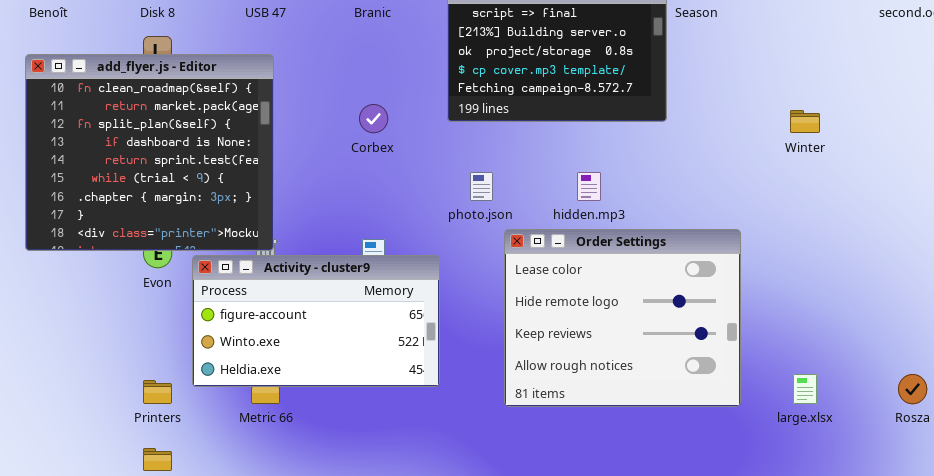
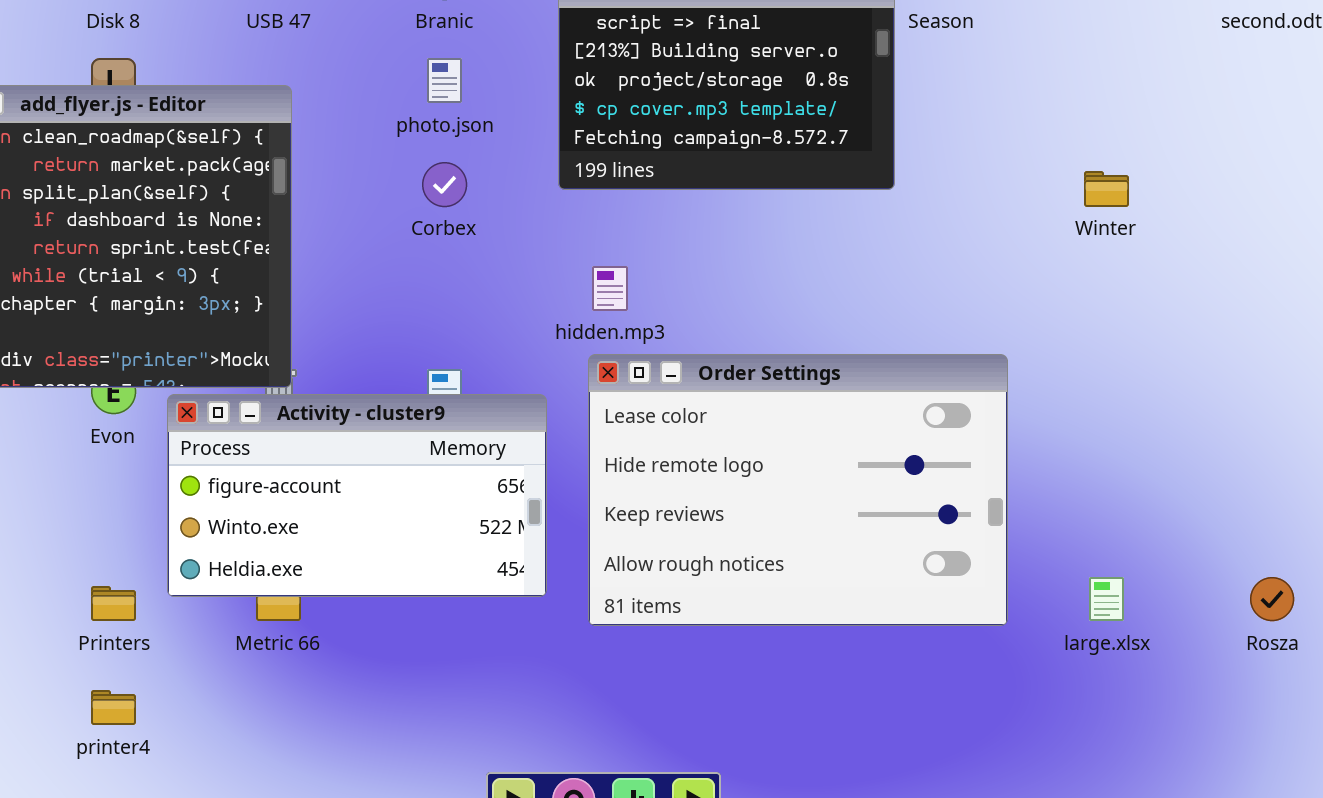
photo.json: [470,172,493,201] -> [427,58,462,103], moved
hidden.mp3: [577,172,601,201] -> [592,266,628,311], moved
Order Settings: [504,229,741,407] -> [588,354,1008,626], resized

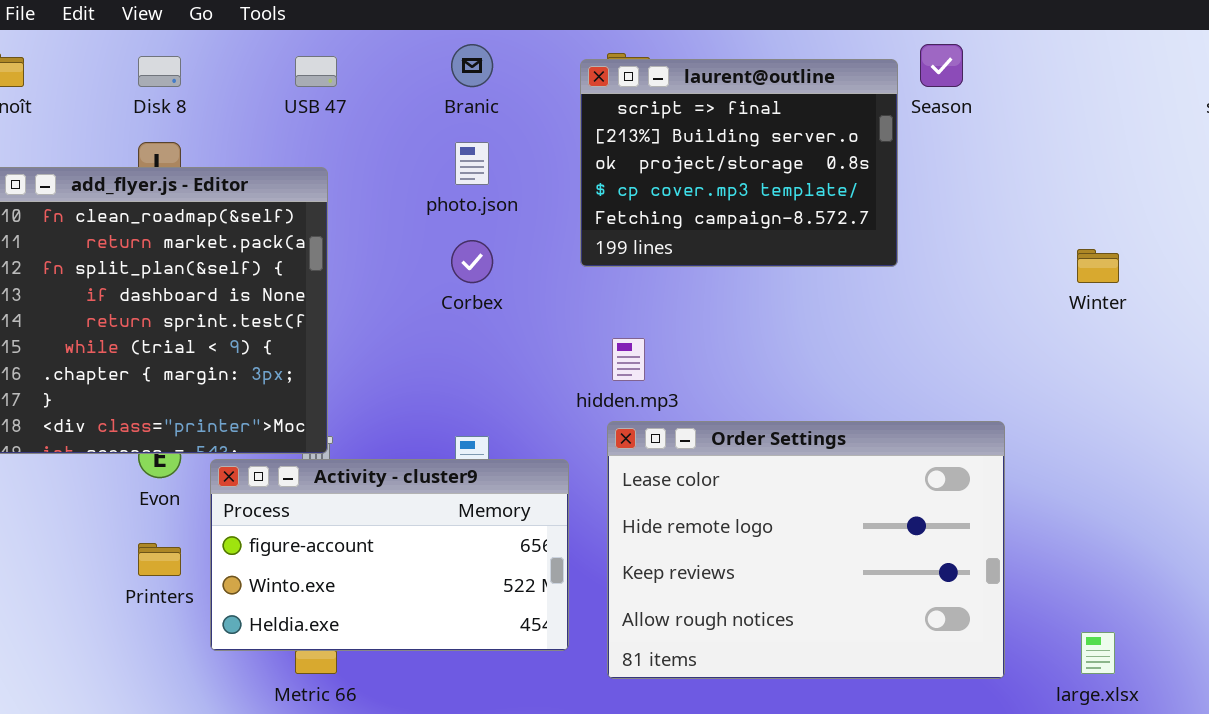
Printers: [91,586,136,621] -> [138,543,181,576], moved

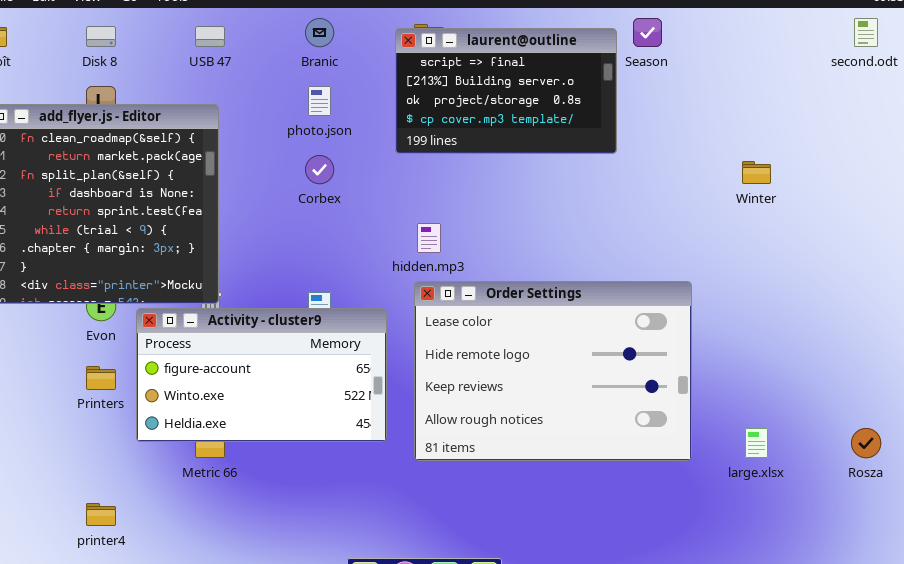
laurent@outline: [580,59,898,267] -> [395,28,617,154], resized

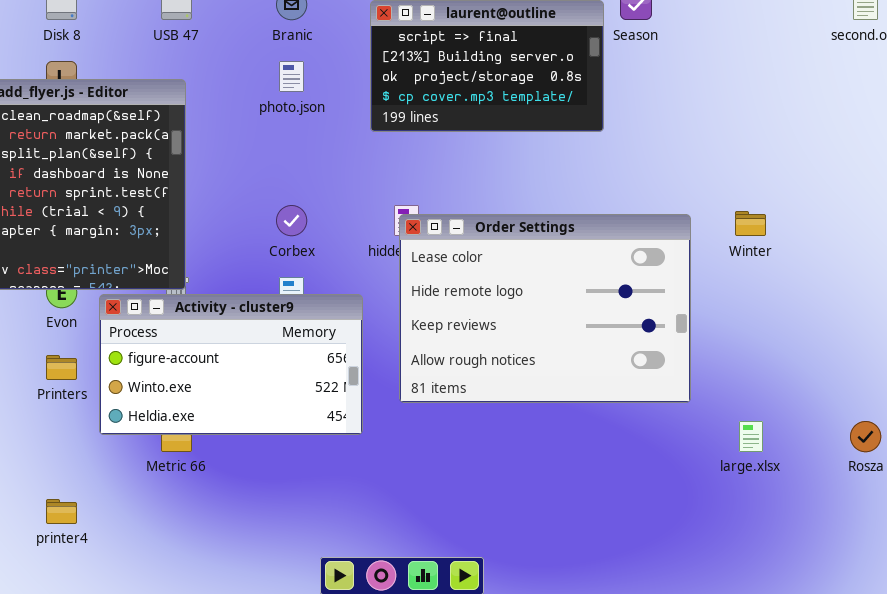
Corbex: [305,155,334,184] -> [276,205,307,236], moved
Winter: [742,161,771,184] -> [735,211,766,236], moved
Order Settings: [414,281,692,461] -> [399,214,691,403], moved

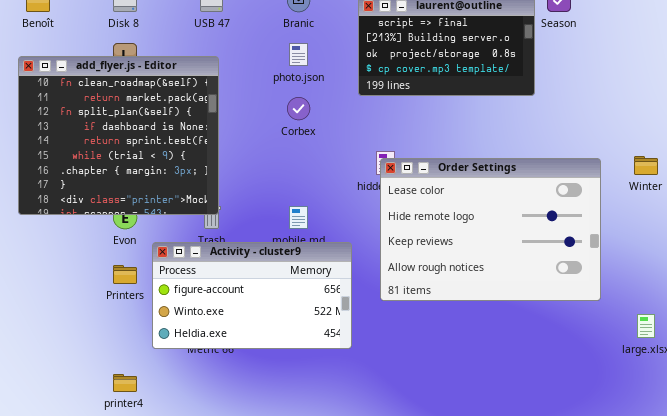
Corbex: [276,205,307,236] -> [287,97,310,120], moved
Activity - cluster9: [99,294,363,435] -> [152,242,352,349], moved

